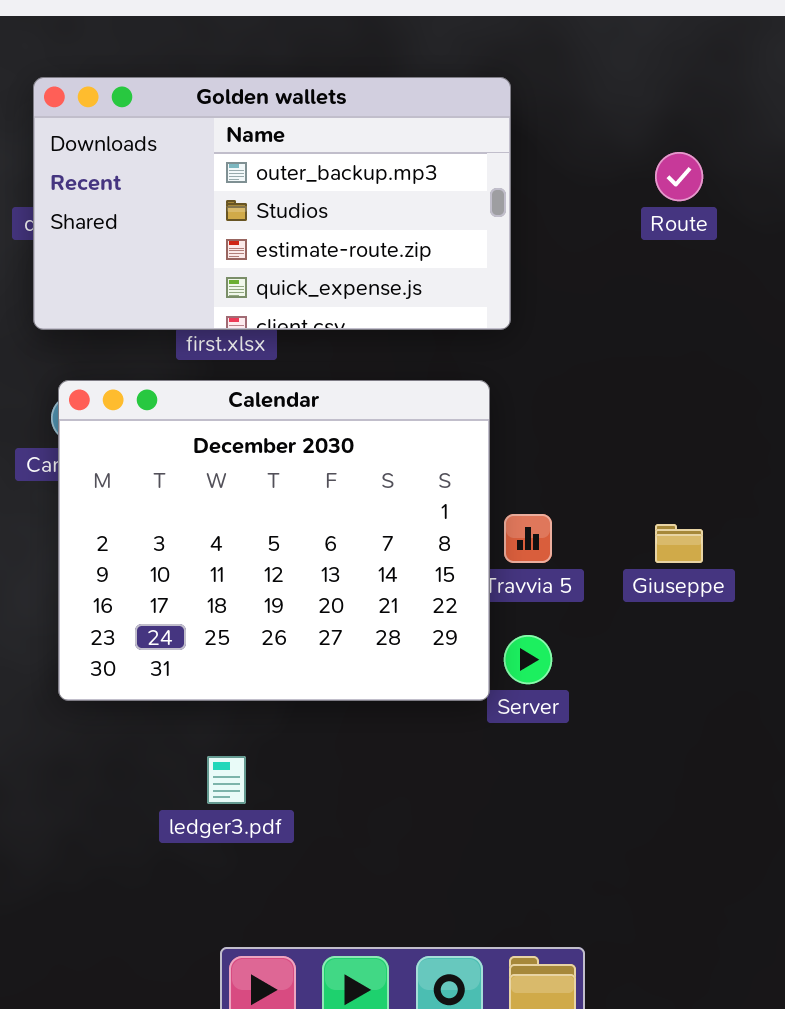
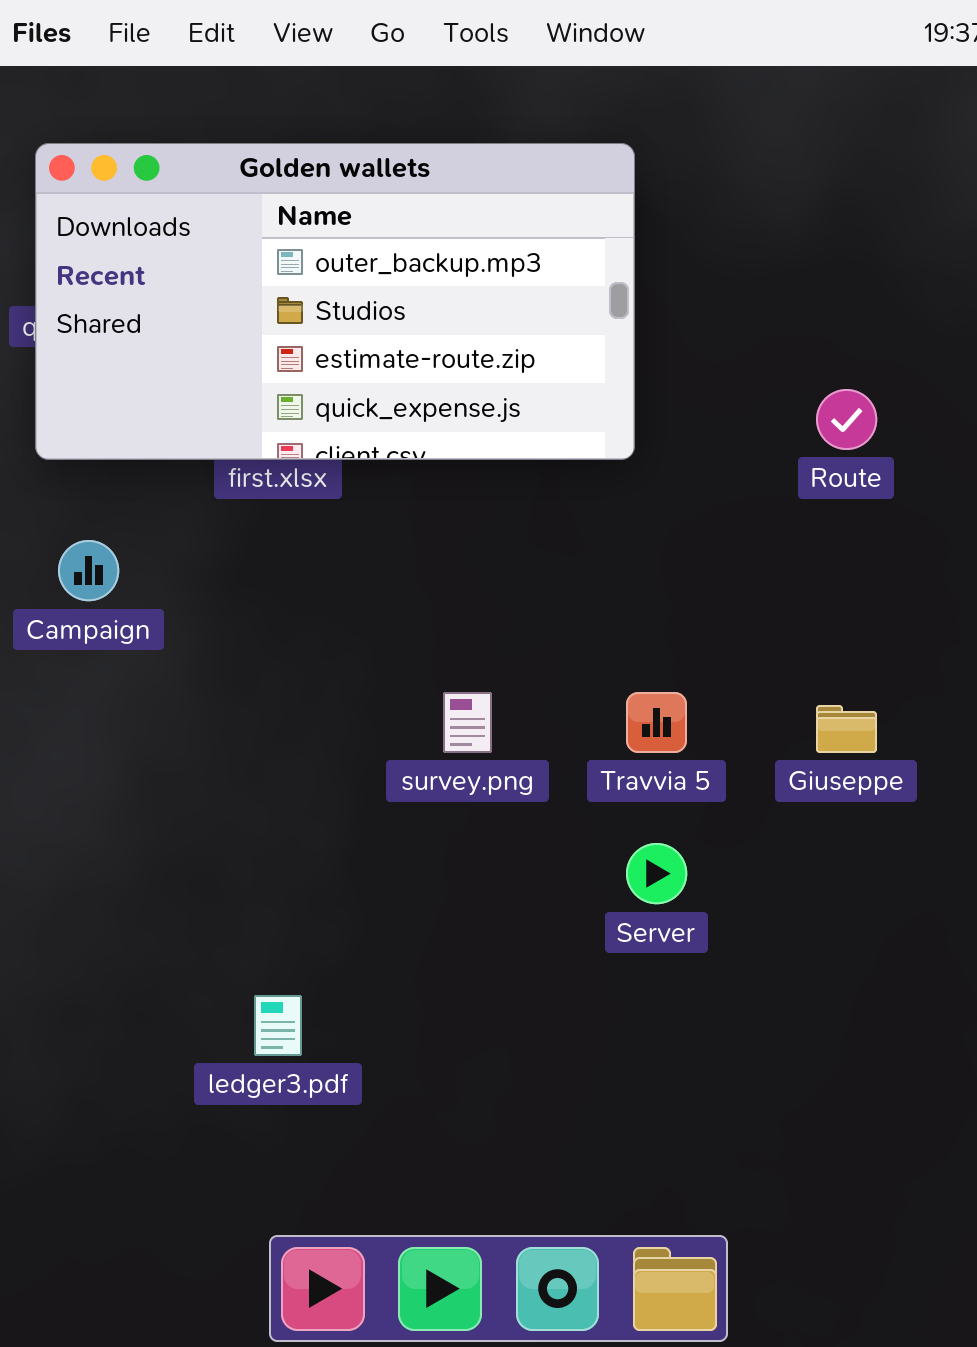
Route: [655,152,703,201] -> [816,389,877,450], moved
Calendar: [58,380,490,701] -> none, closed

